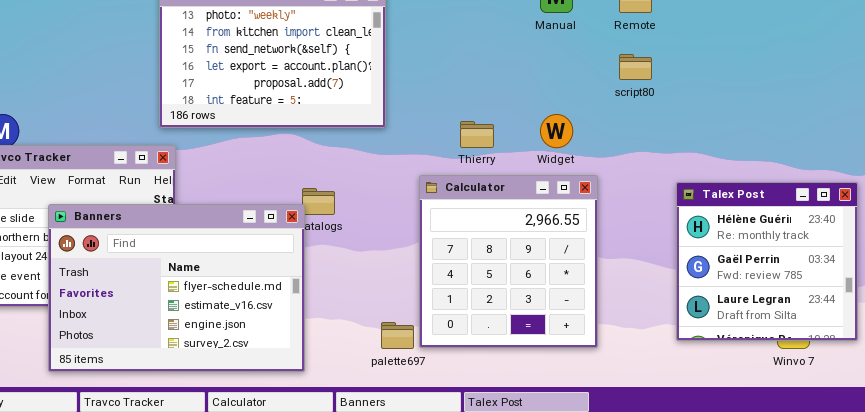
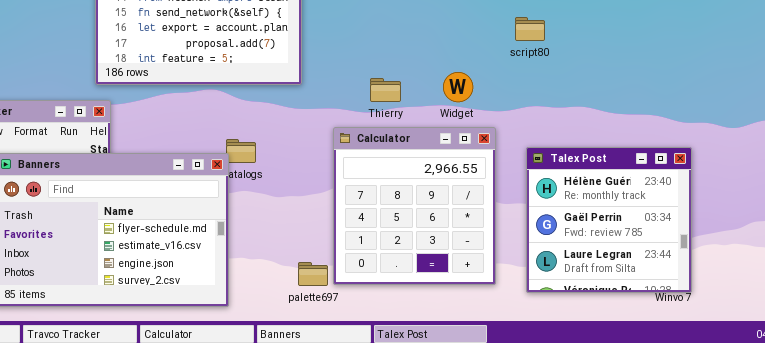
Talex Post: [676,182,858,341] -> [526,147,692,293], moved

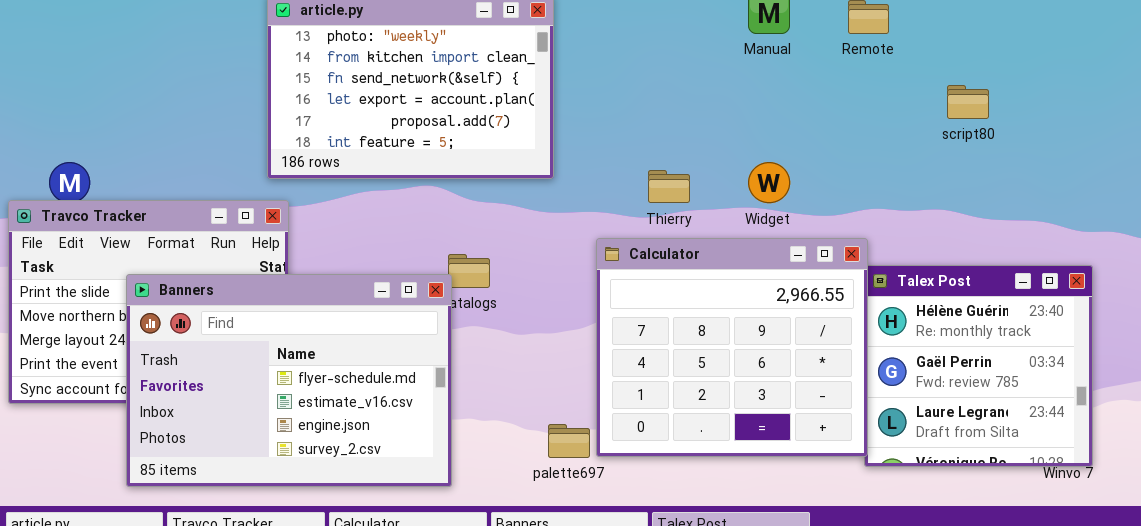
script80: [515,17,545,41] -> [947,85,989,119], moved
Calculator: [333,127,496,285] -> [596,238,868,457], resized

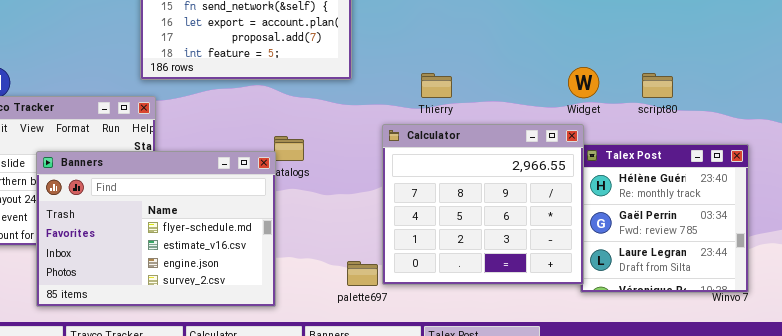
script80: [947,85,989,119] -> [642,73,673,98], moved
Widget: [748,162,790,203] -> [568,67,599,98], moved

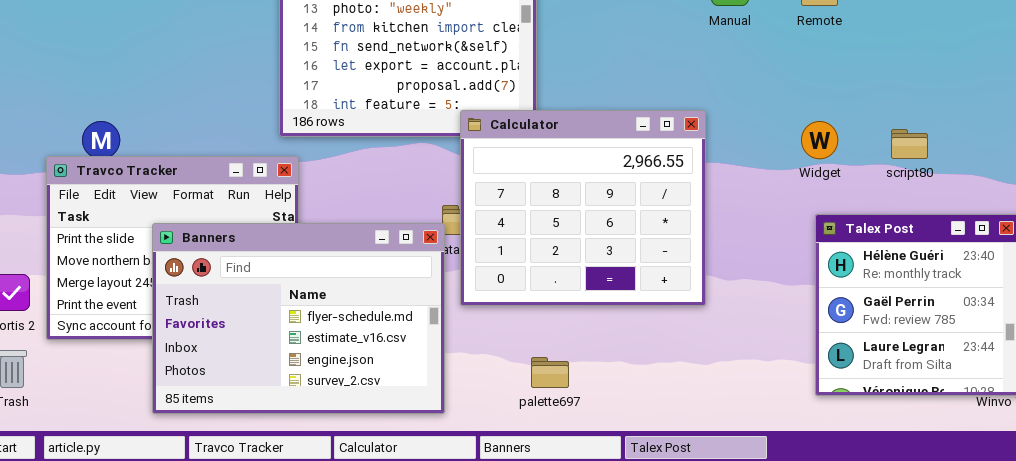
Calculator: [382,124,584,285] -> [460,110,706,306], moved

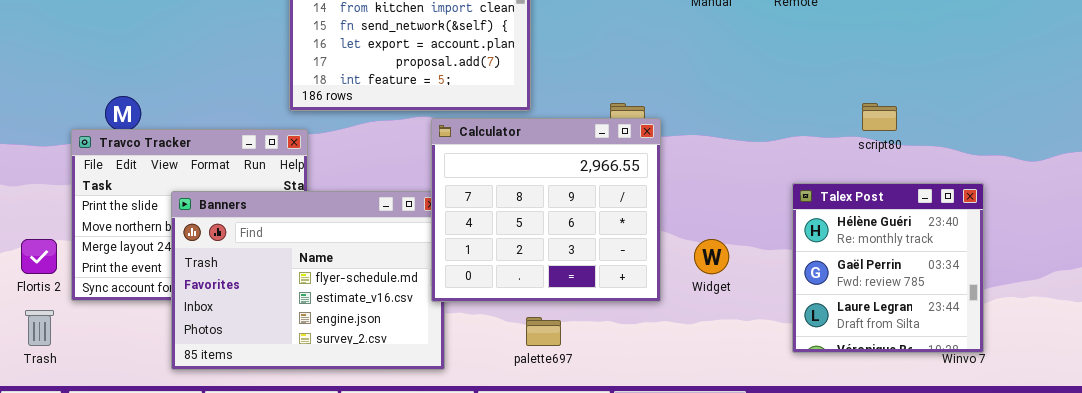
Calculator: [460,110,706,306] -> [431,118,661,302], moved
Widget: [801,121,838,159] -> [694,239,729,274], moved

